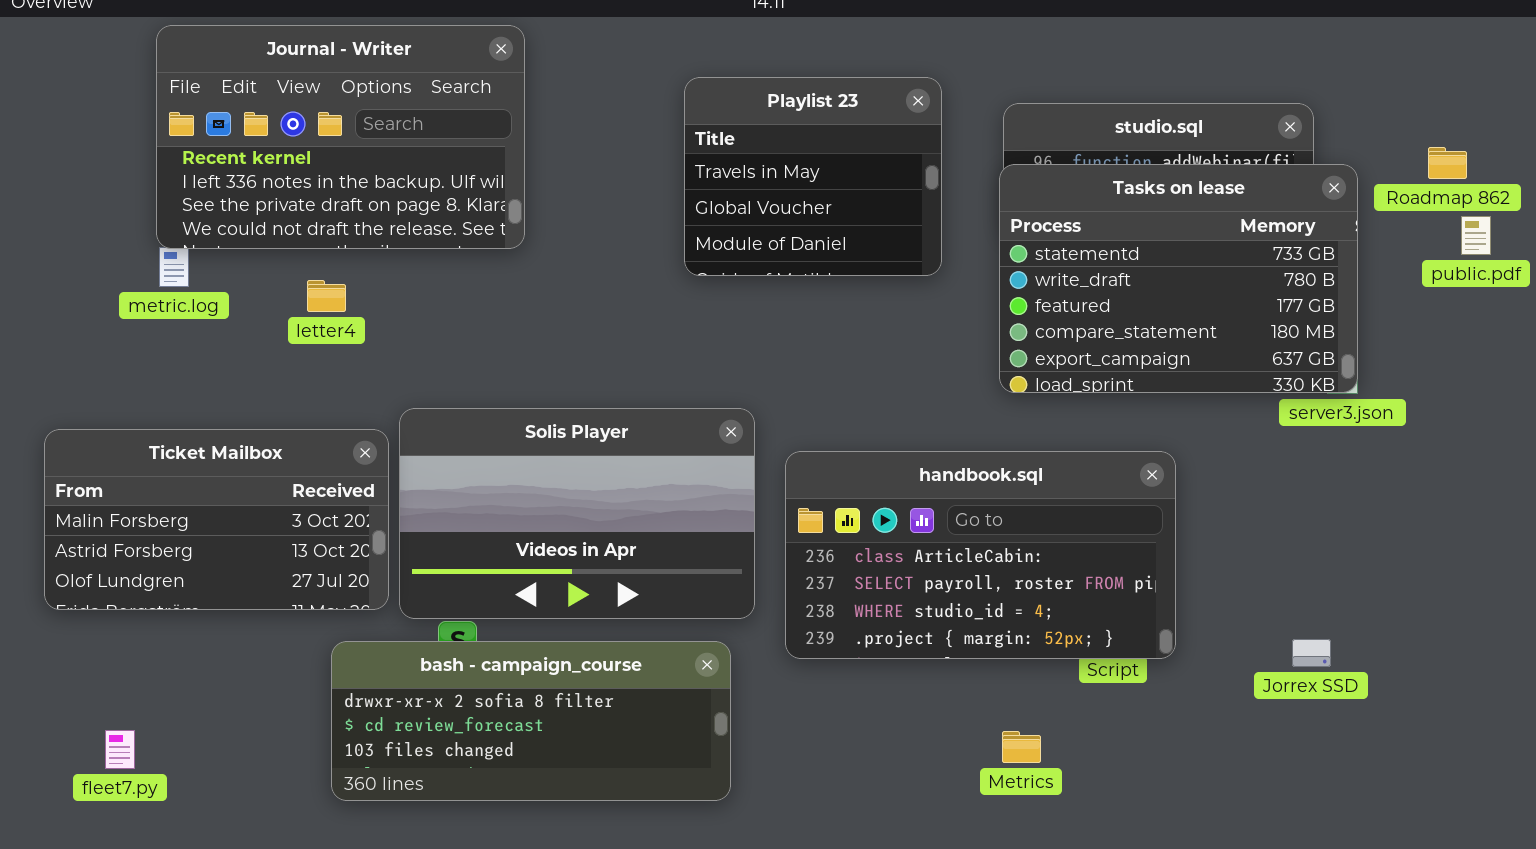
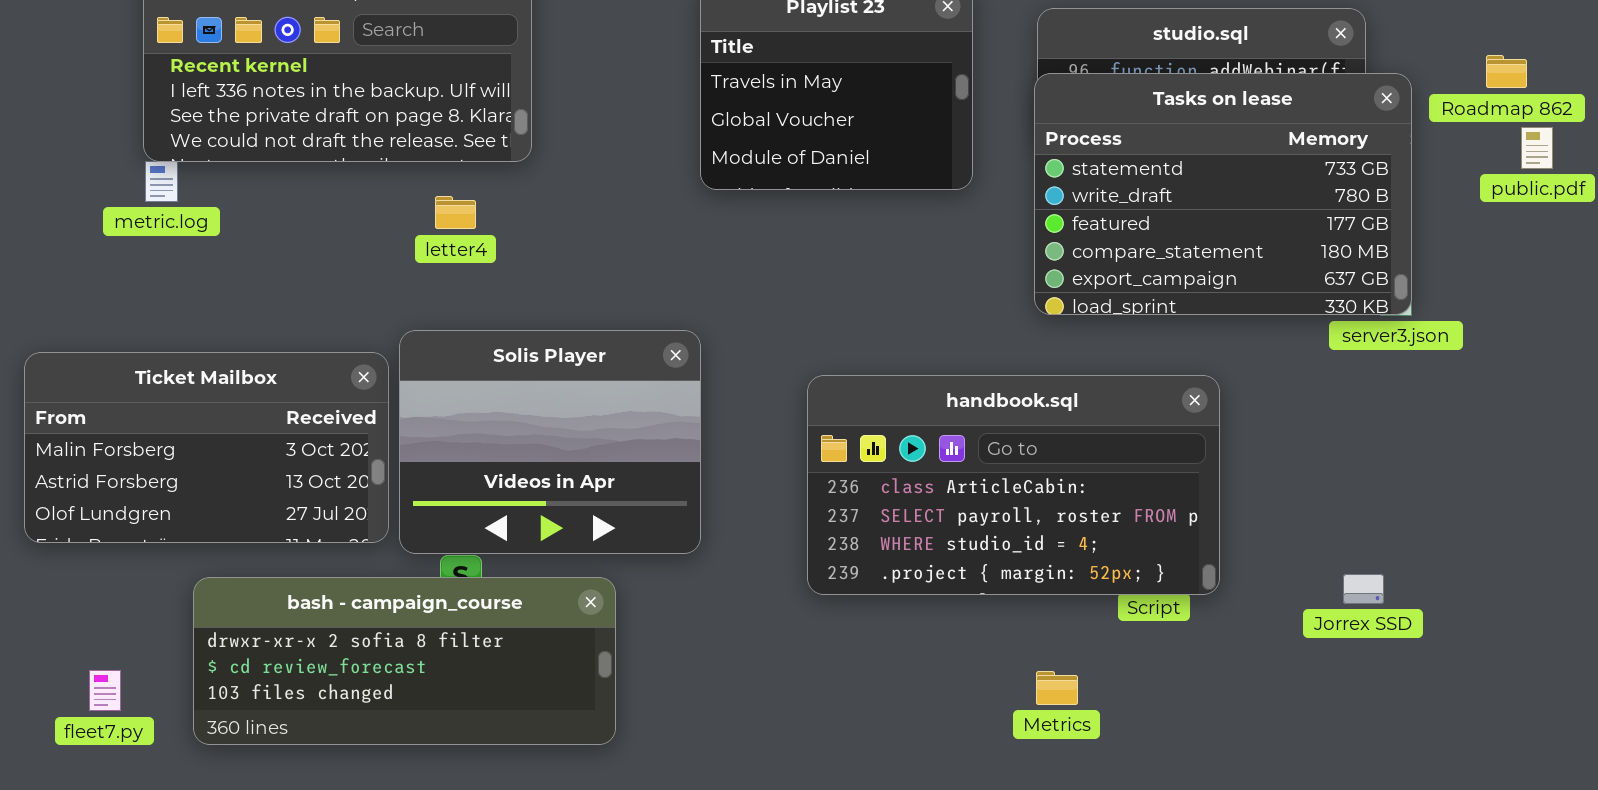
letter4: [307,280,346,312] -> [435,196,476,229], moved
Solis Player: [399,408,755,619] -> [399,330,701,554], resized
bash - campaign_course: [331,641,731,801] -> [193,577,616,745], moved

